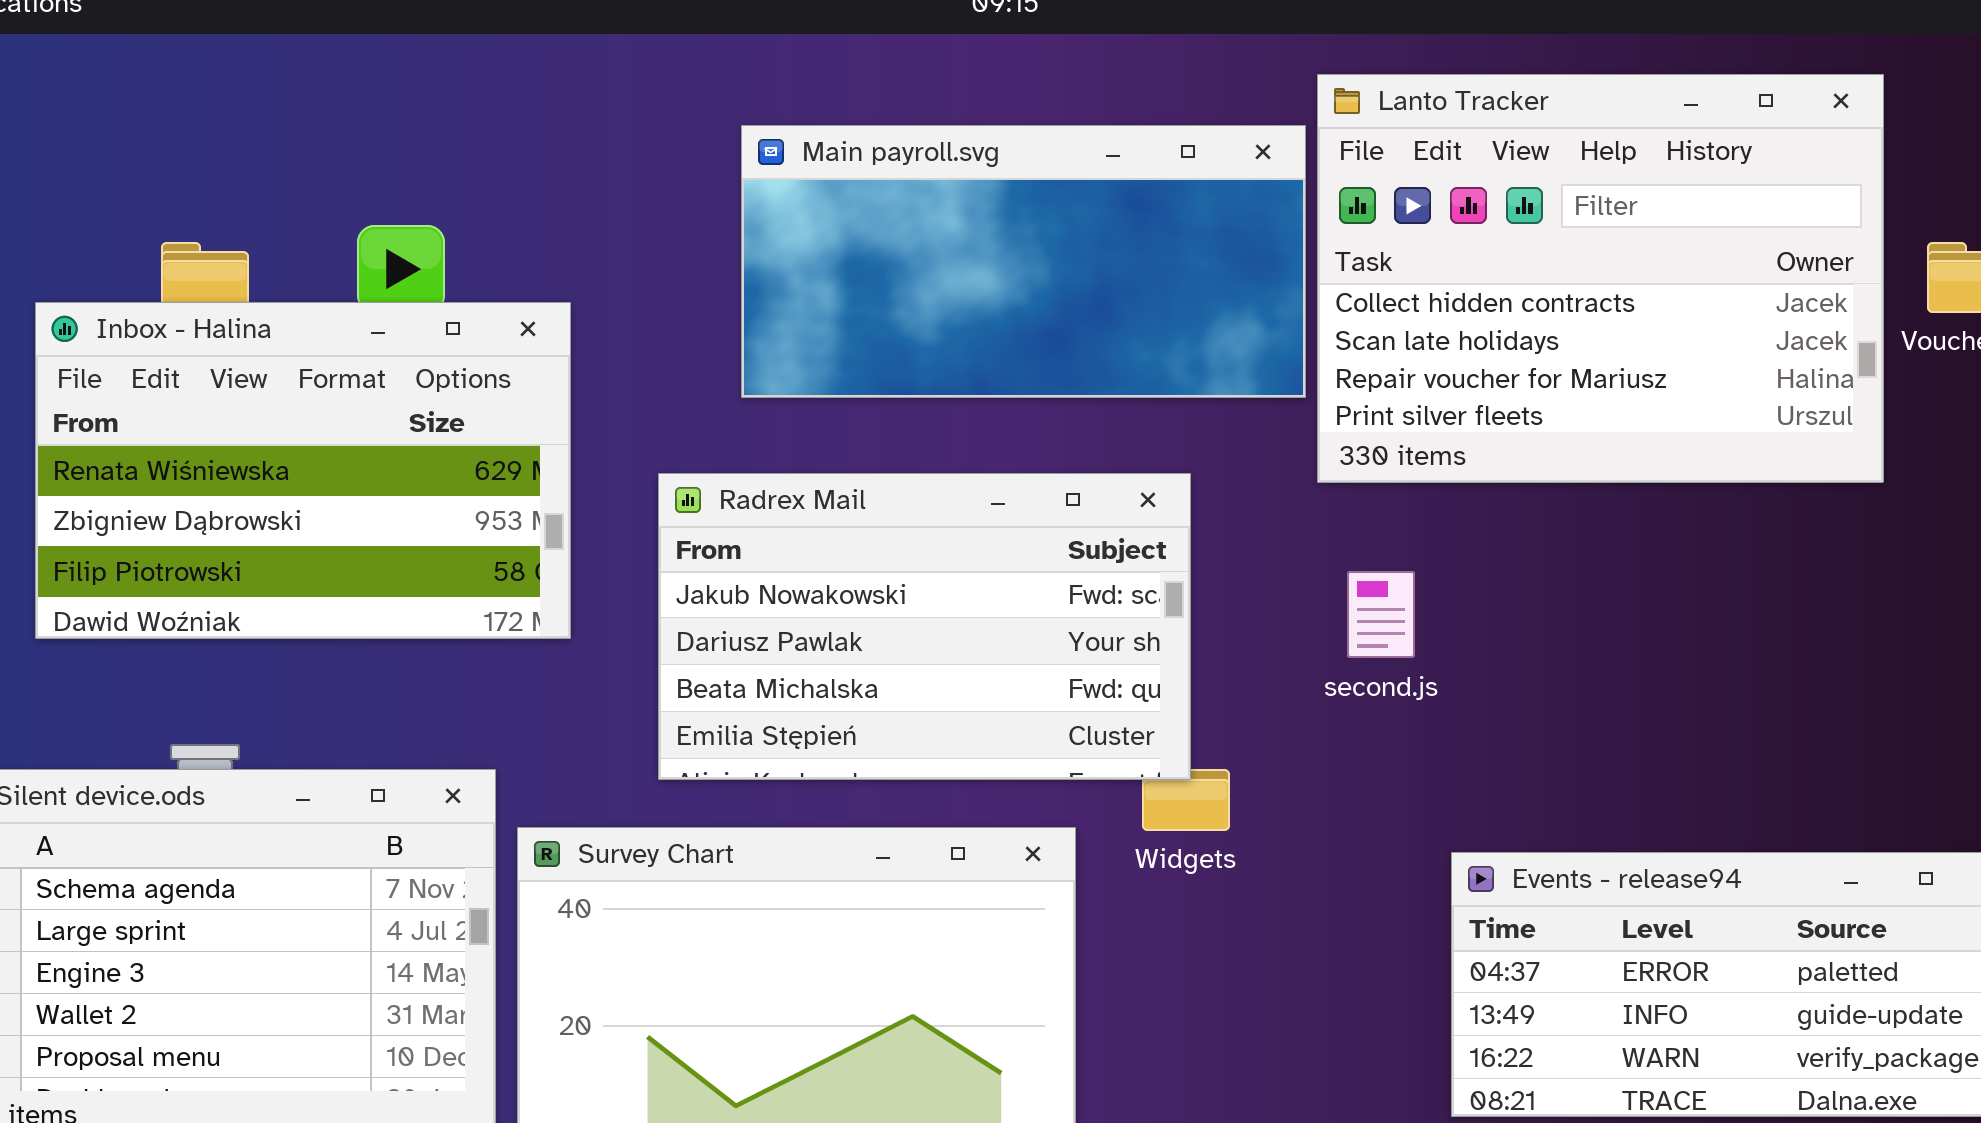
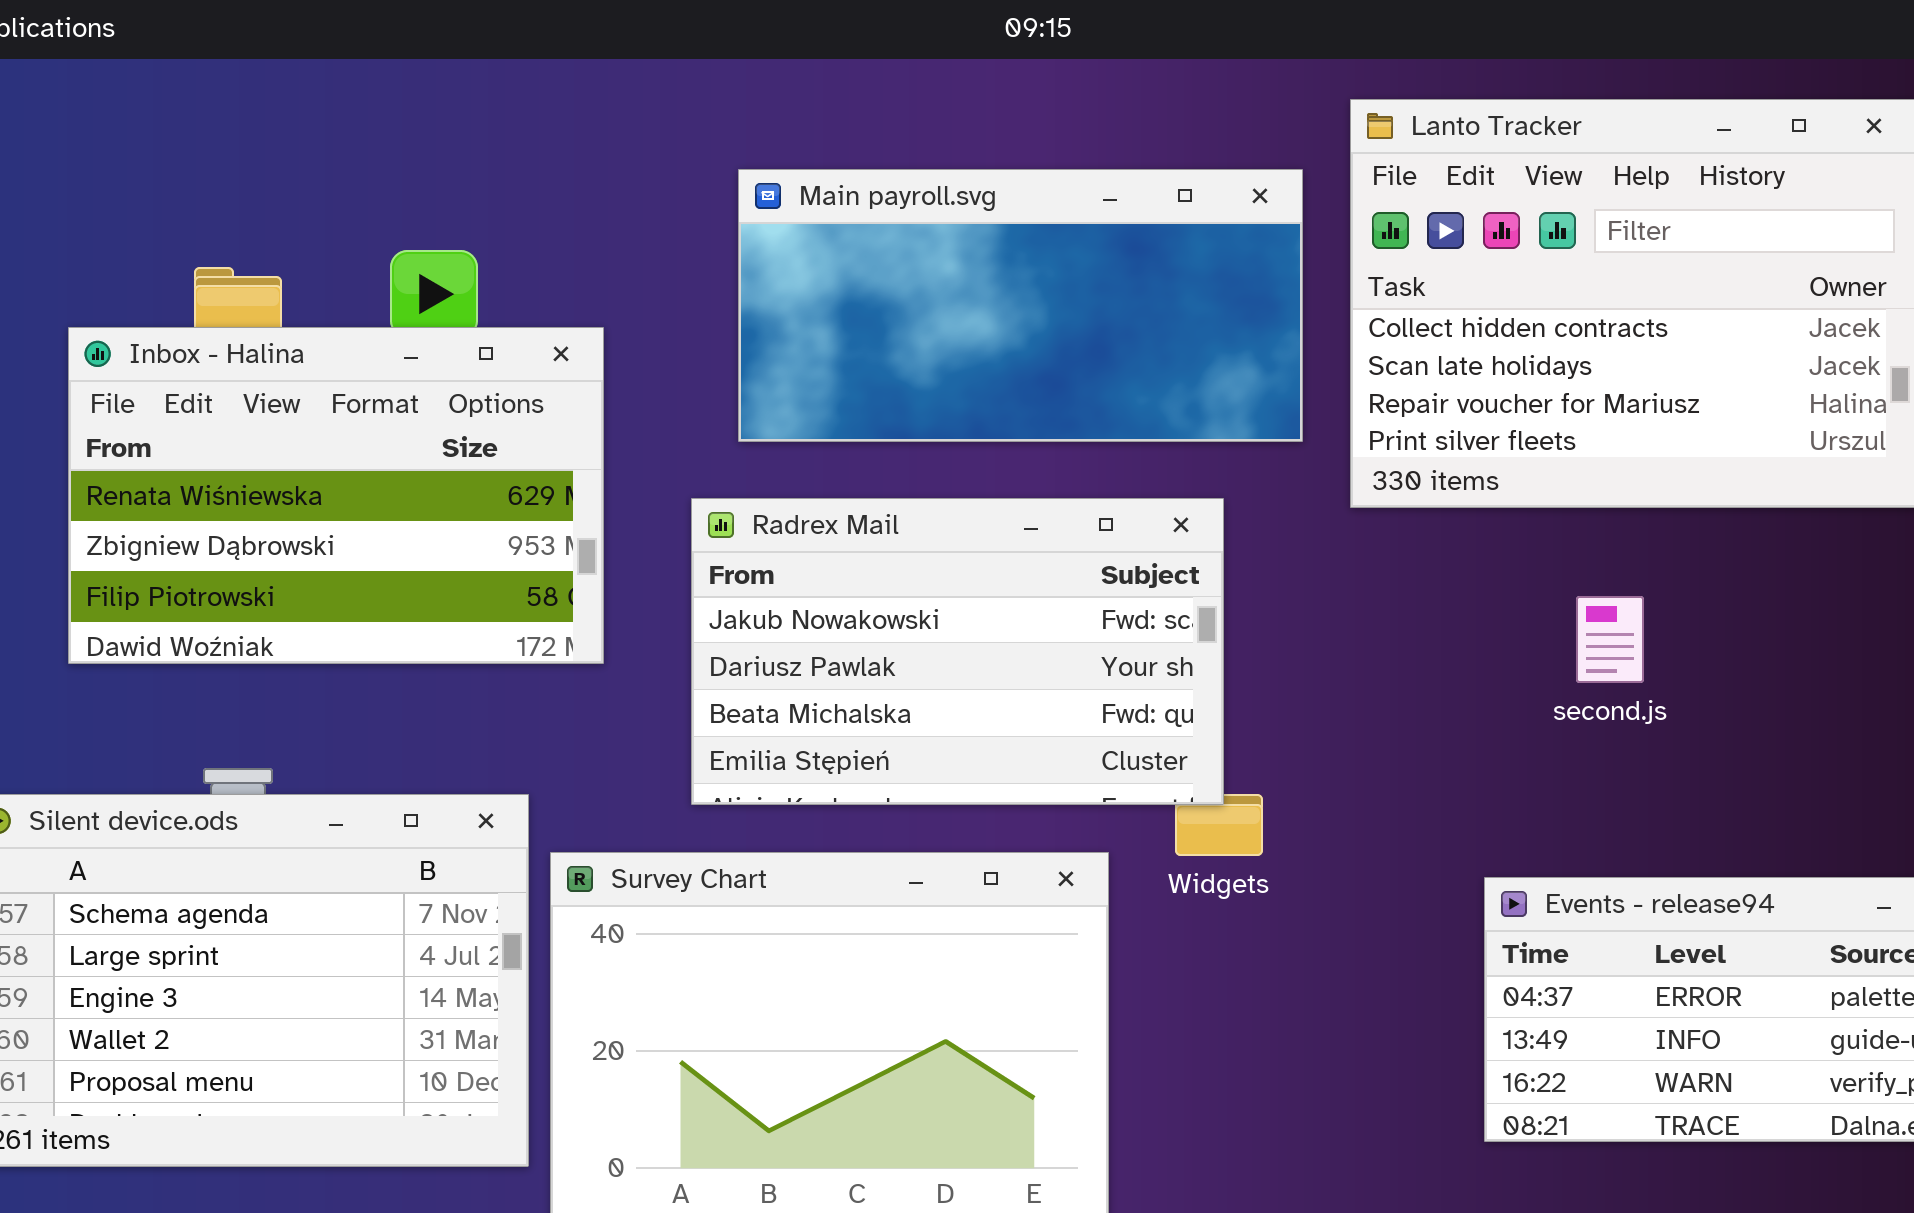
Main payroll.svg: [741,125,1306,398] -> [738,169,1303,442], moved
second.js: [1347,571,1415,658] -> [1576,596,1644,683], moved

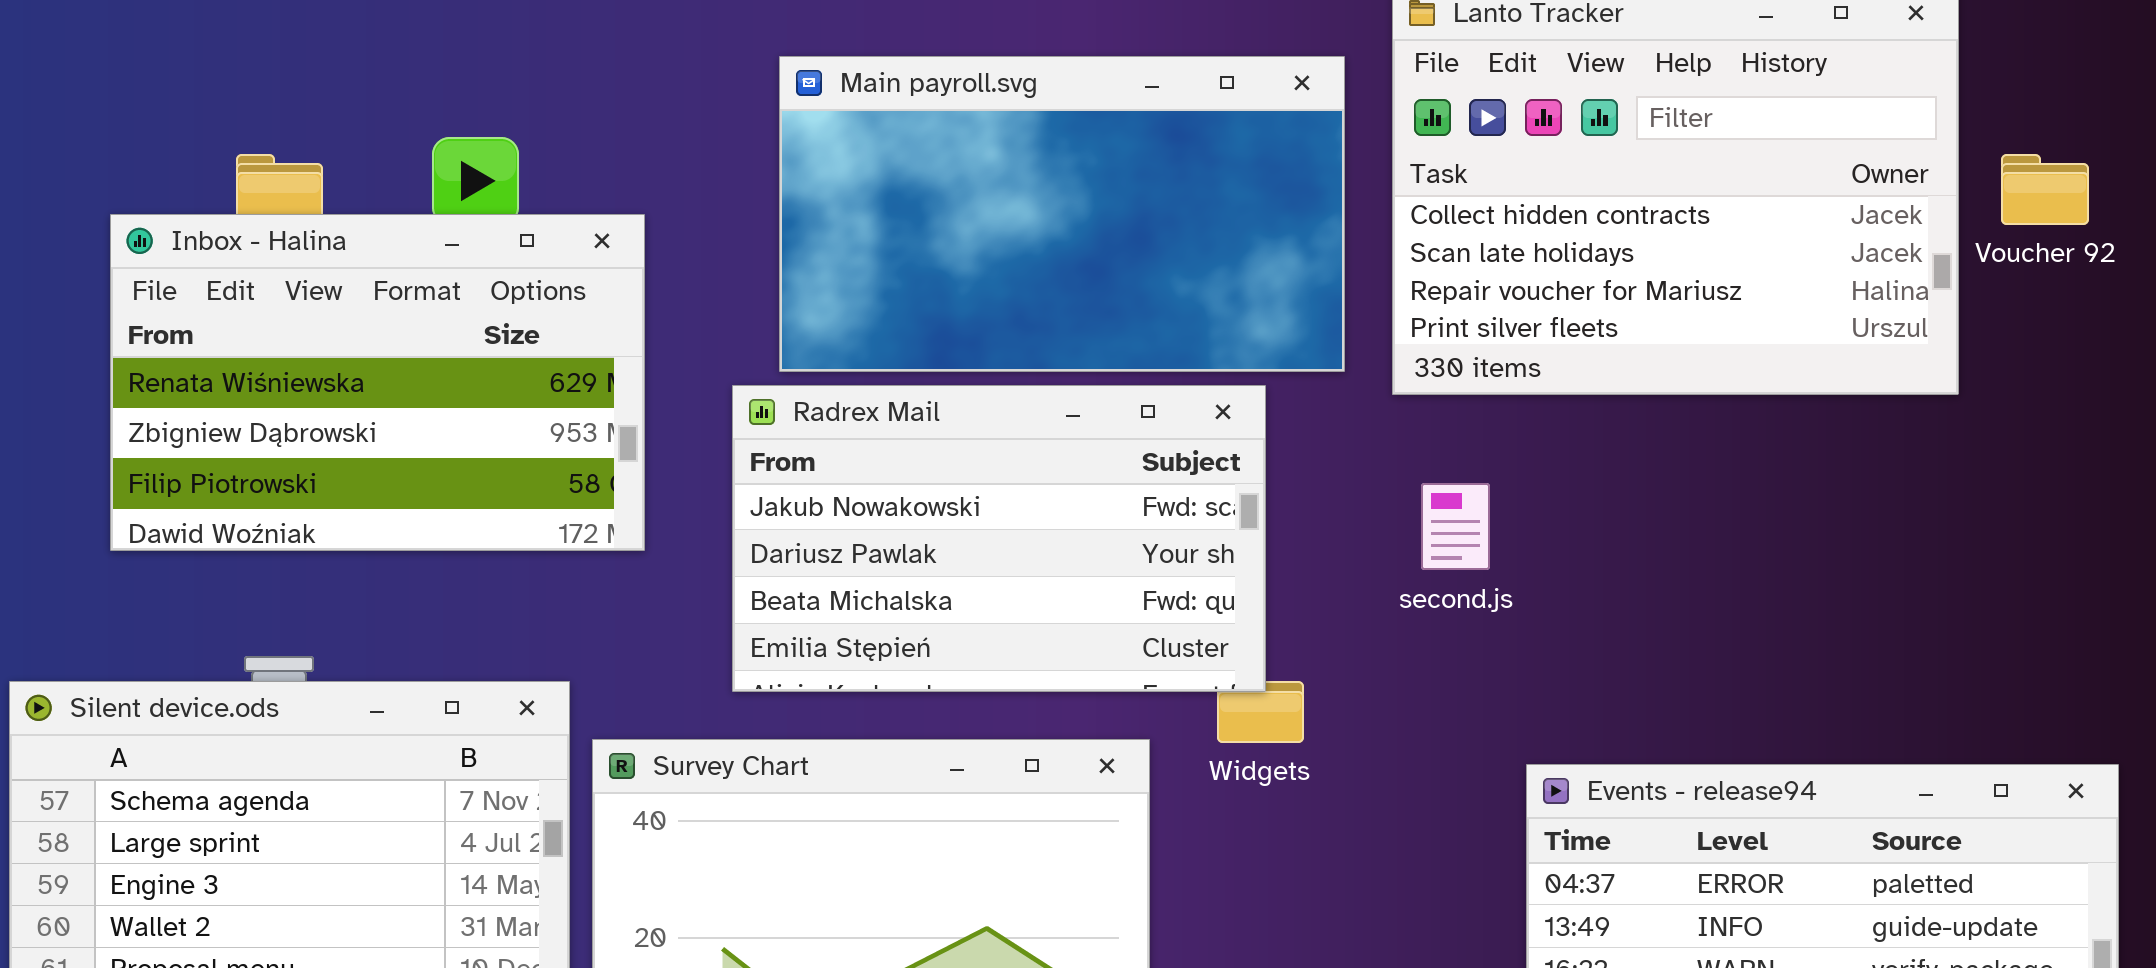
Main payroll.svg: [738,169,1303,442] -> [779,56,1345,372], resized
second.js: [1576,596,1644,683] -> [1421,483,1490,570], moved

